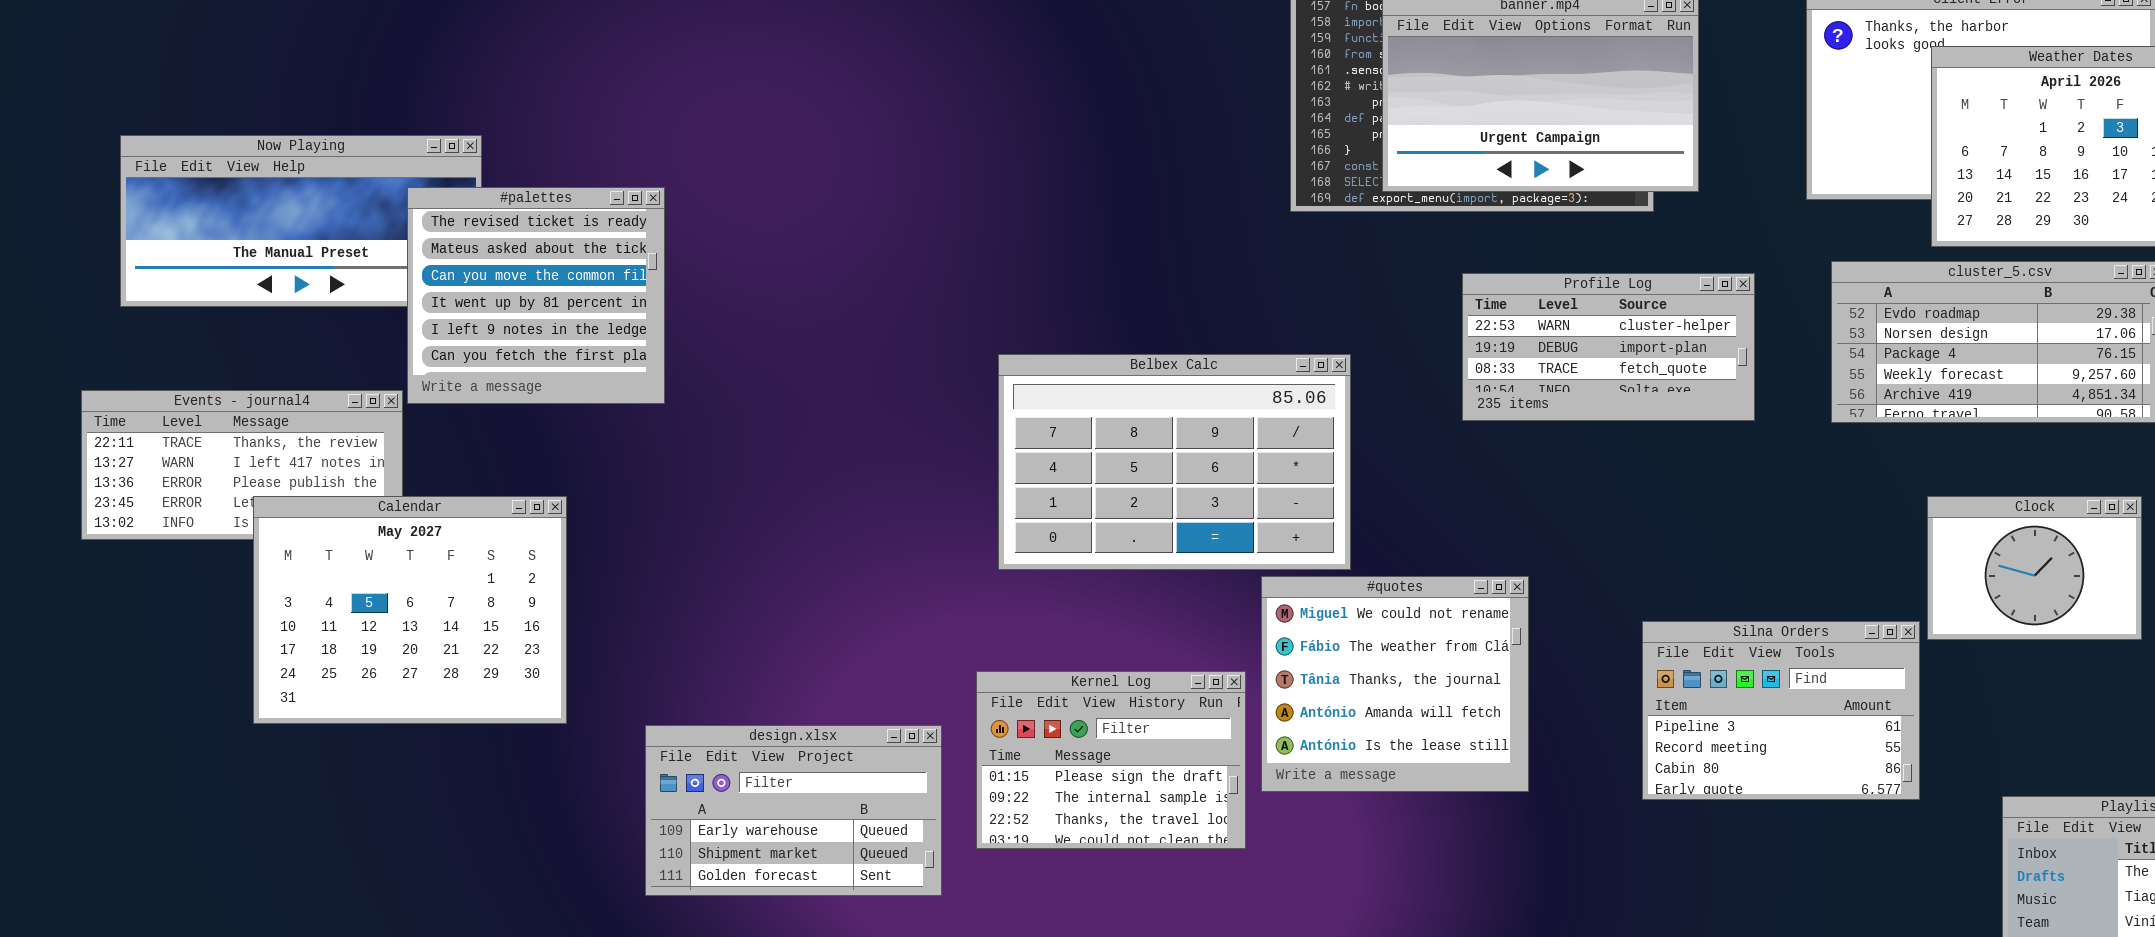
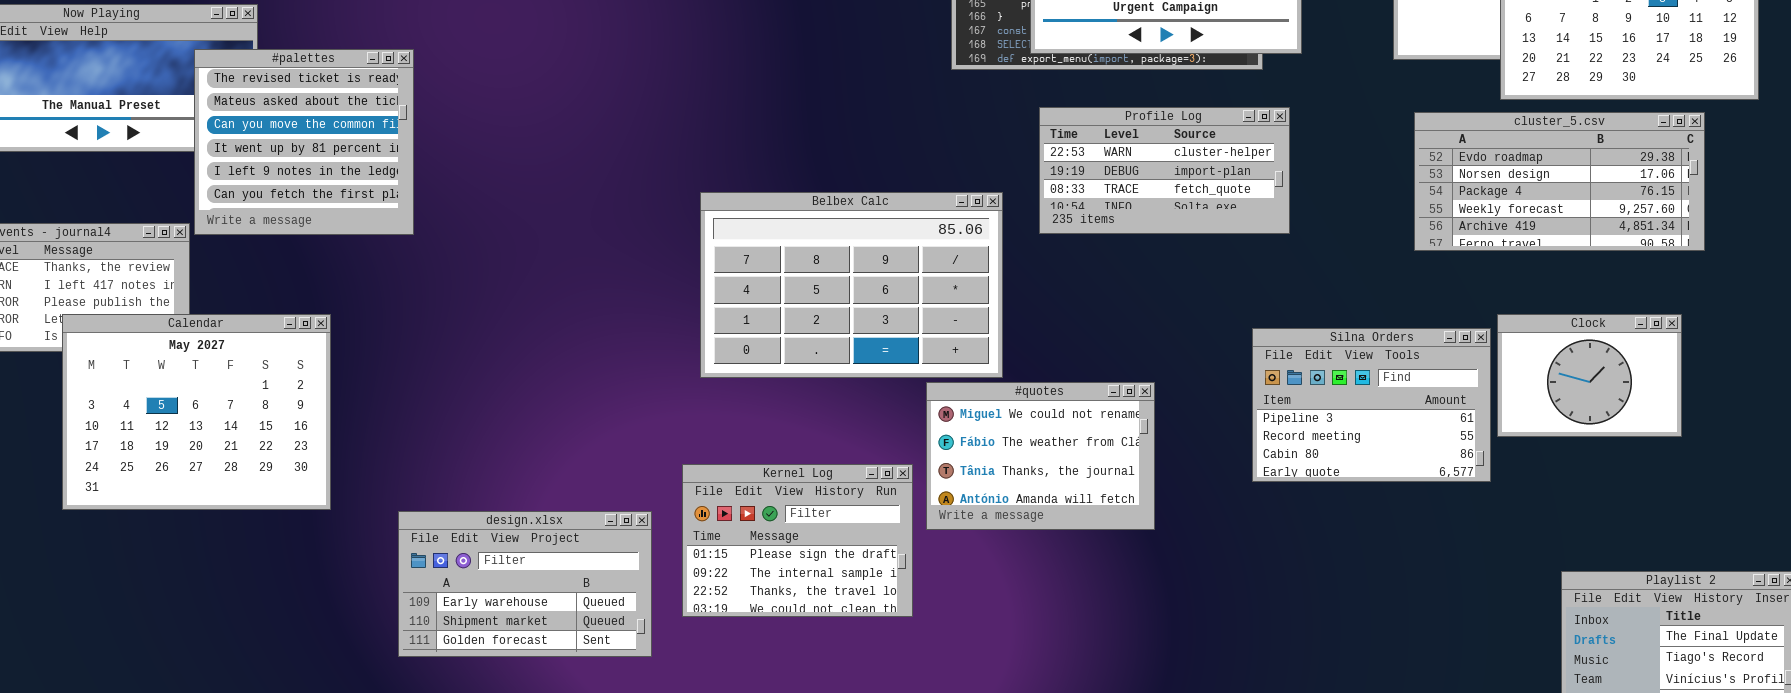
Profile Log: [1462,273,1755,421] -> [1039,107,1290,234], moved
#quotes: [1261,576,1529,792] -> [926,382,1155,530], resized
Silna Orders: [1642,621,1920,800] -> [1252,328,1491,482], moved

